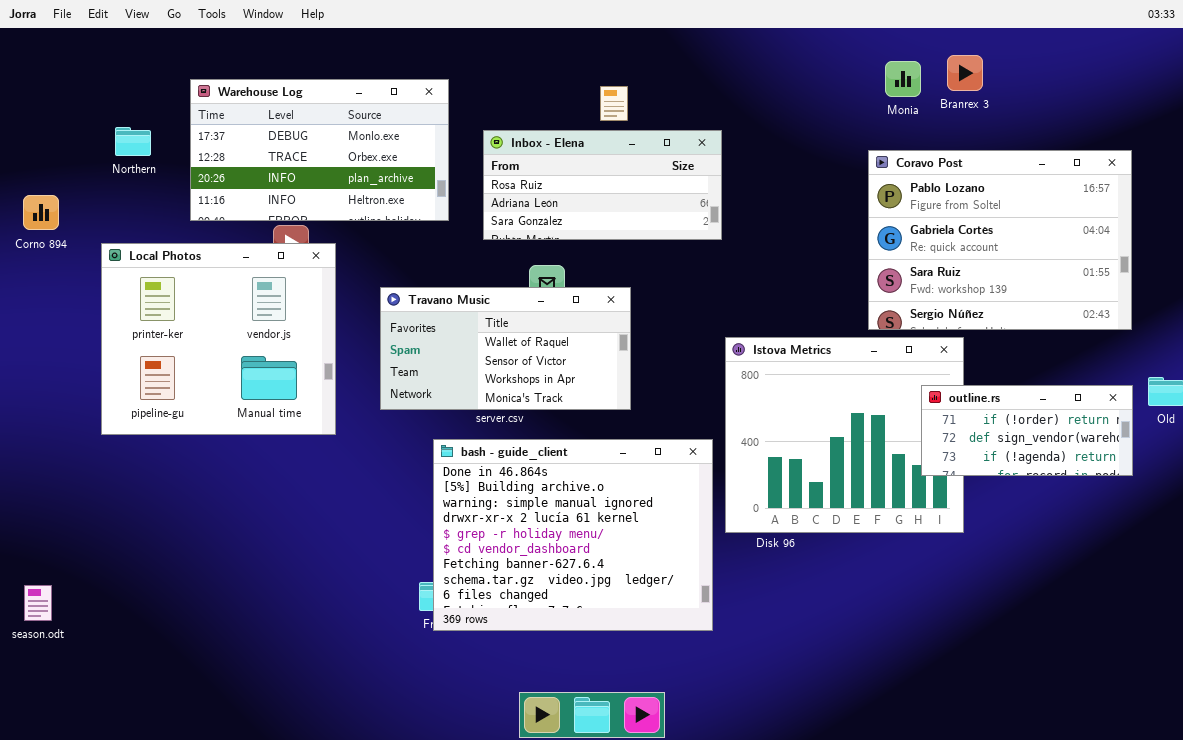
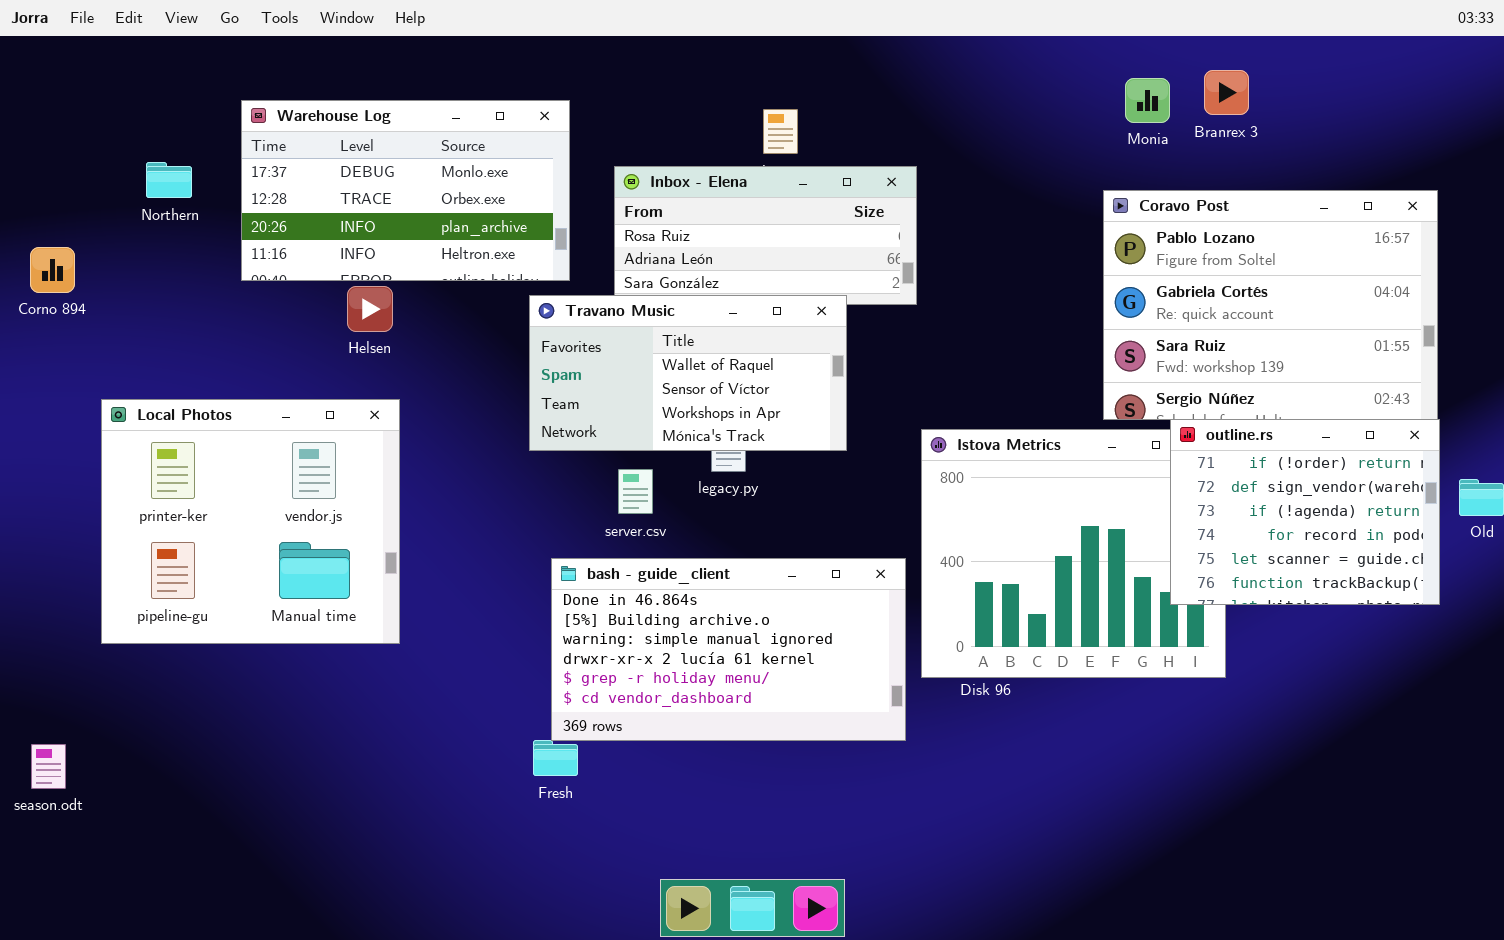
Local Photos: [101,243,336,435] -> [101,399,400,644], moved
Travano Music: [380,287,631,410] -> [529,295,847,451], moved
outline.rs: [921,385,1133,476] -> [1170,419,1440,605], resized
bash - guide_client: [433,439,713,631] -> [551,558,906,741], resized

